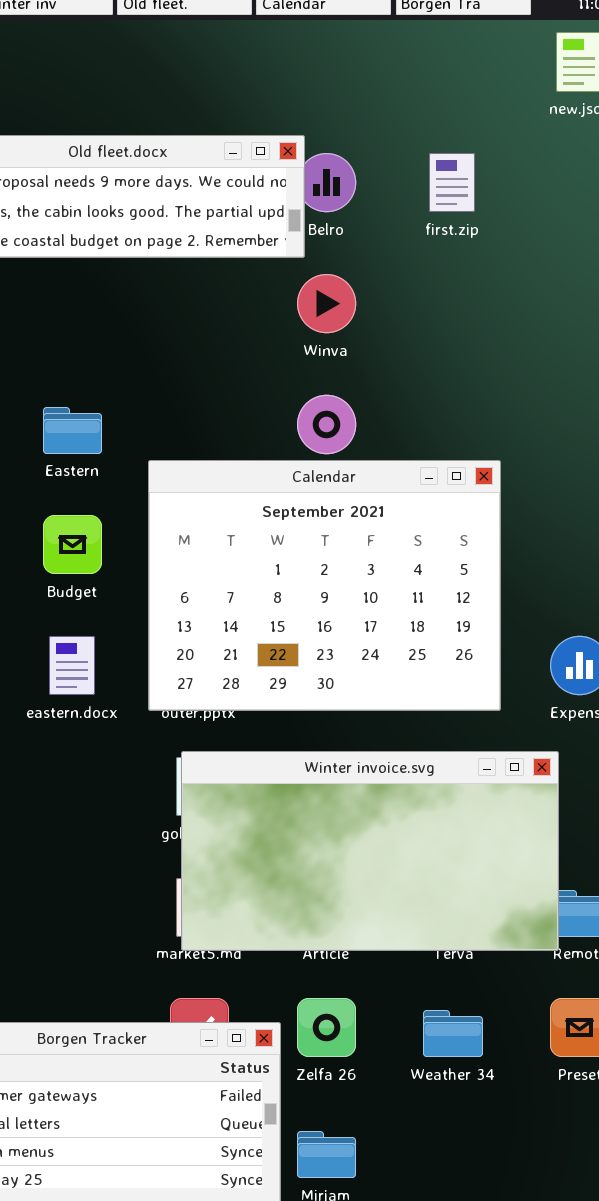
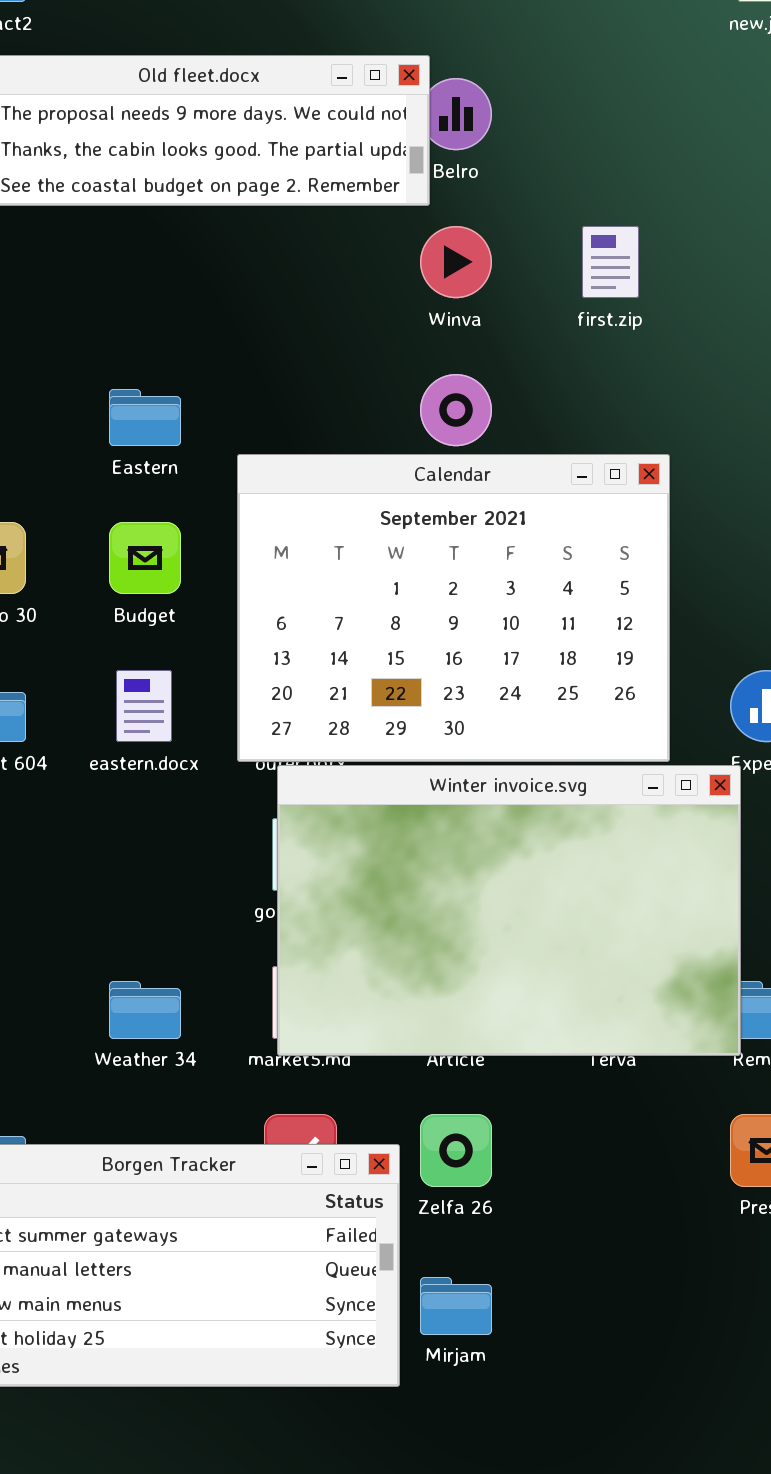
first.zip: [429,153,475,212] -> [582,226,639,298], moved
Winter invoice.svg: [181,751,559,951] -> [277,765,741,1056], resized
Weather 34: [423,1010,483,1057] -> [109,981,181,1039], moved

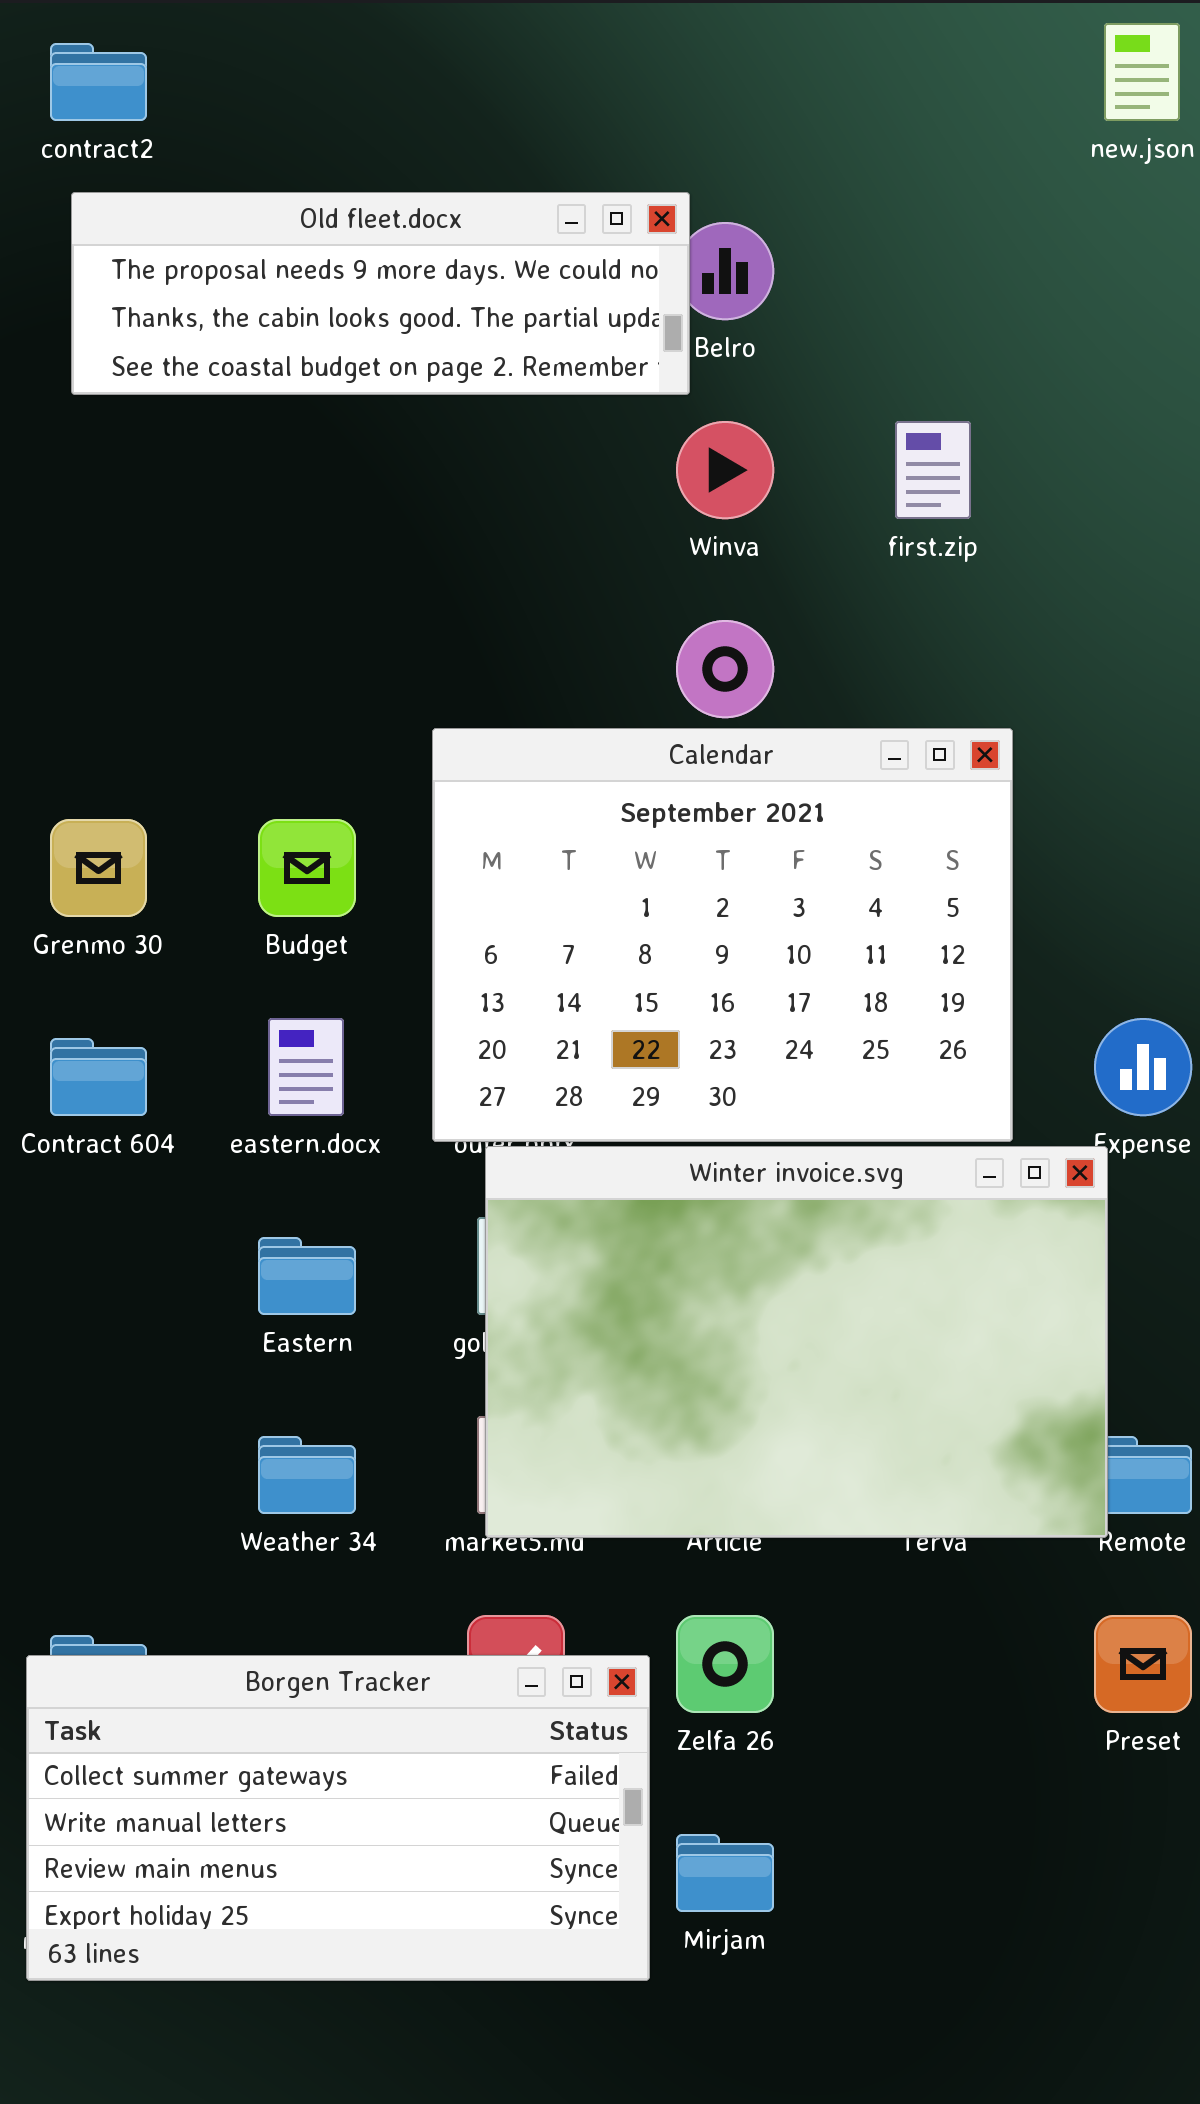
Eastern: [109,389,181,446] -> [258,1237,356,1315], moved

